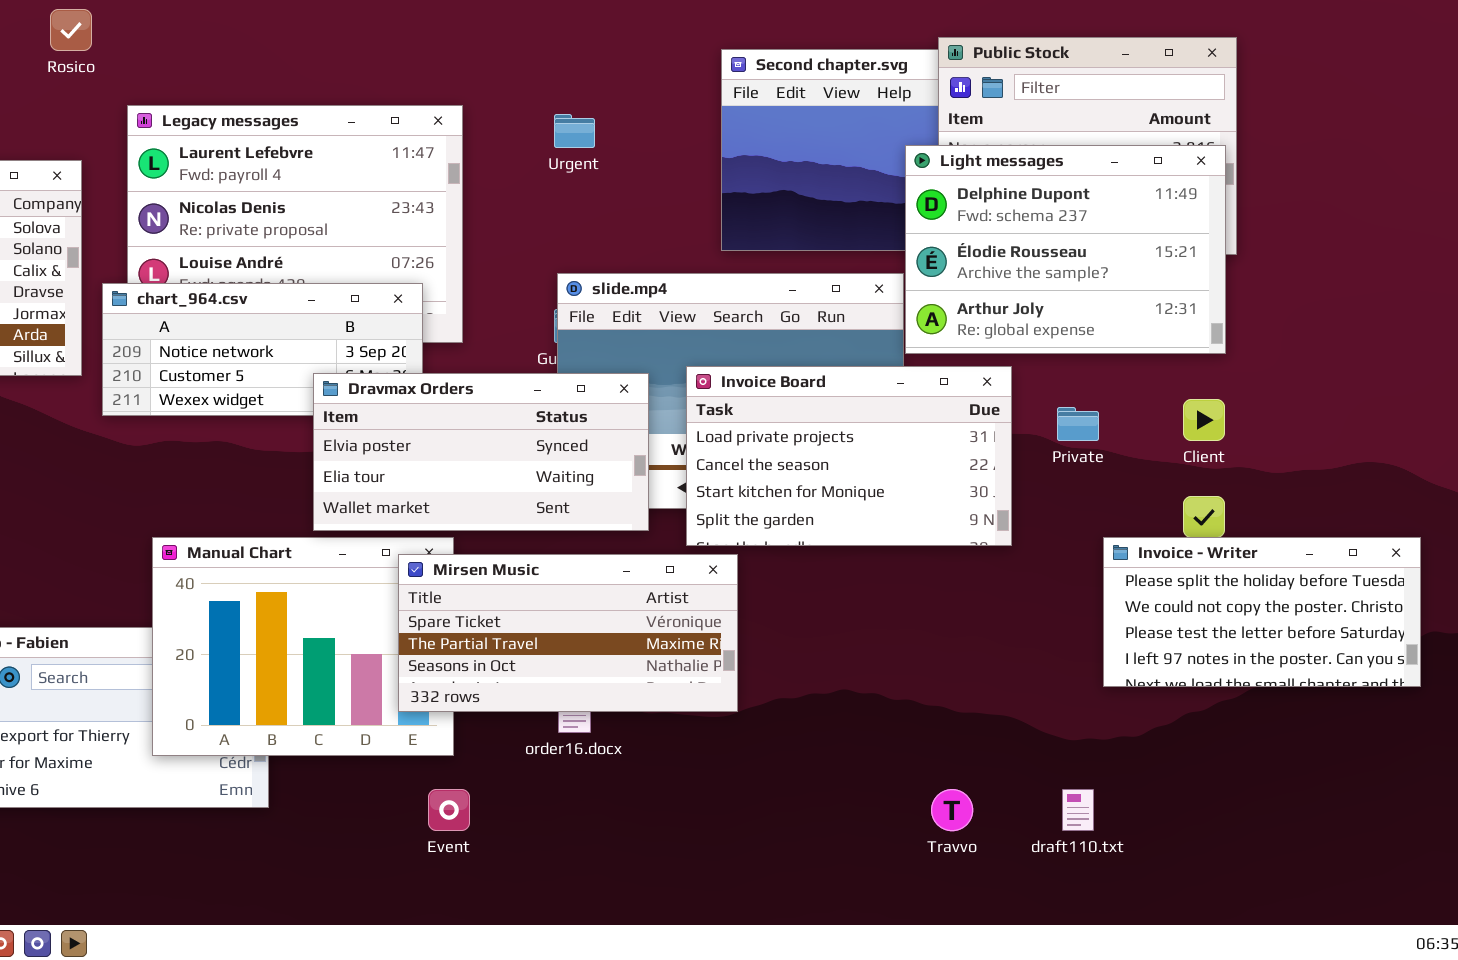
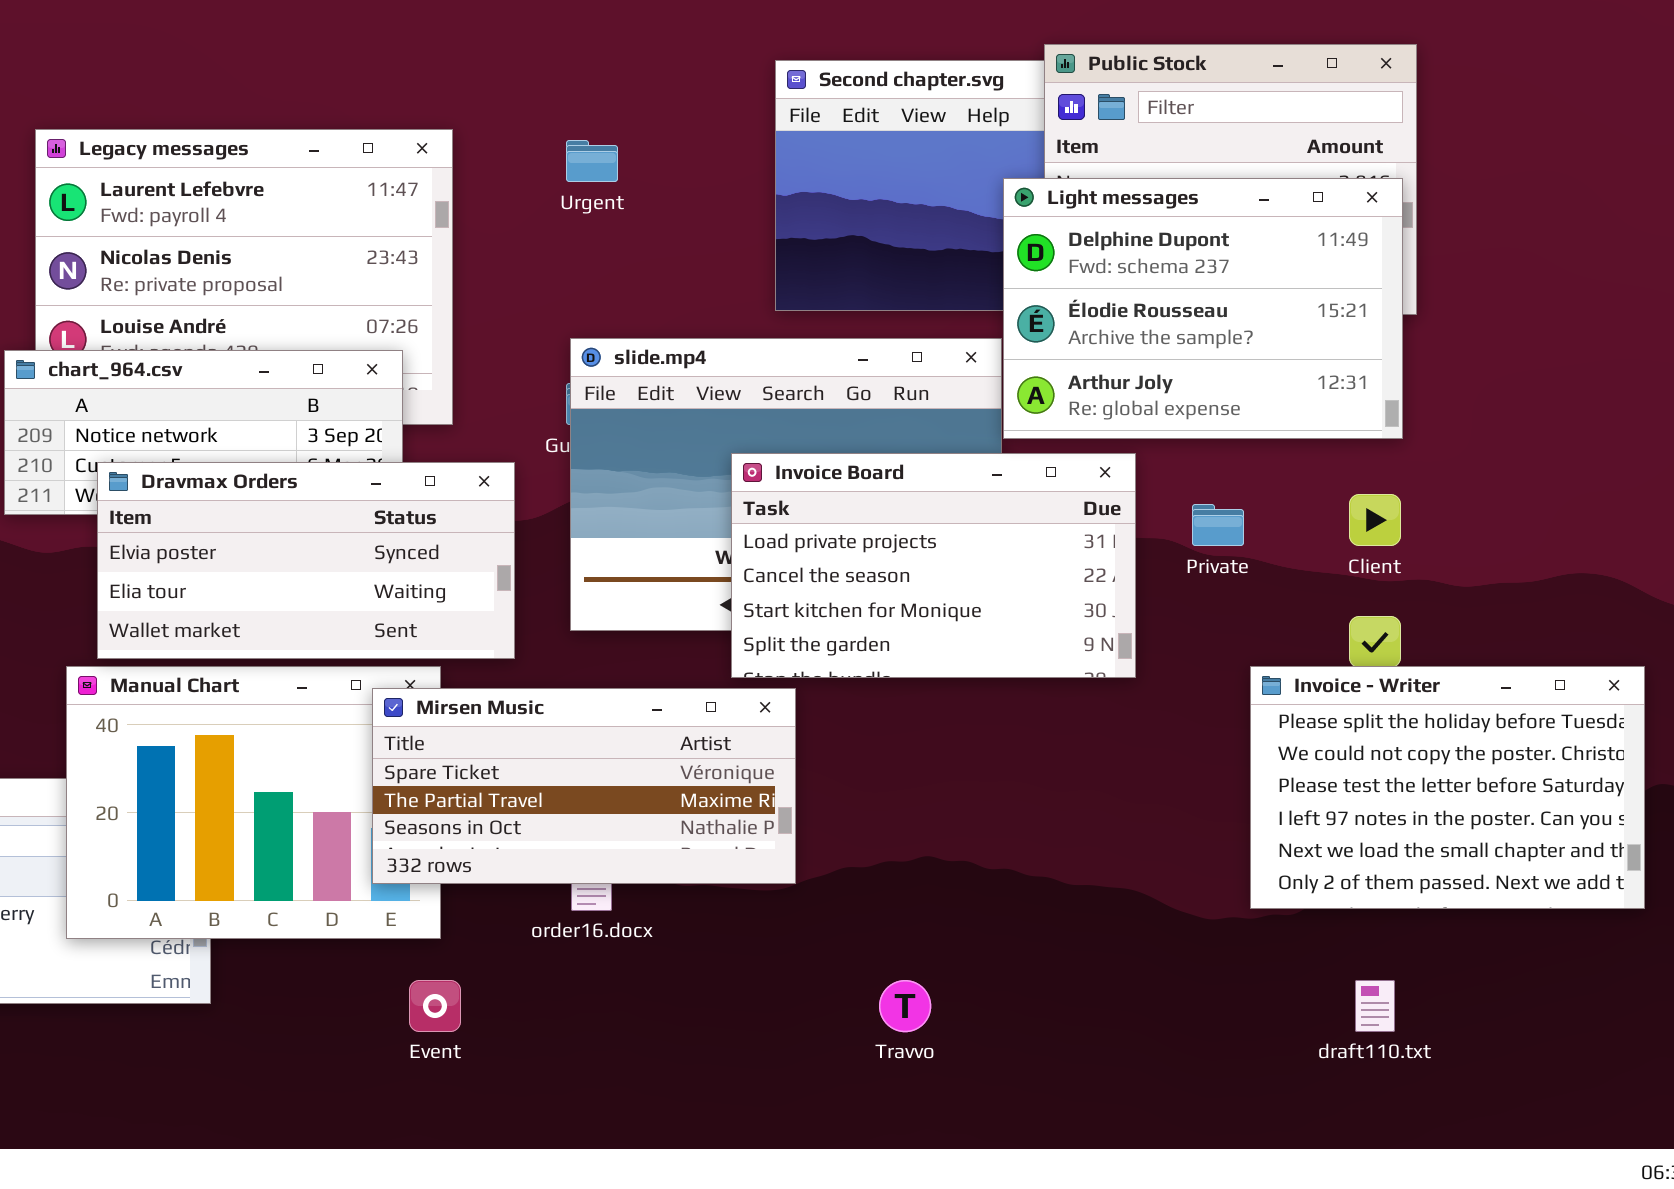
Dravmax Orders: [313,373,649,531] -> [97,462,515,659], moved
Invoice - Writer: [1103,537,1421,687] -> [1250,666,1645,909], resized
Travvo: [931,789,973,831] -> [879,980,931,1032], moved
draft110.txt: [1062,789,1094,831] -> [1355,980,1395,1032], moved

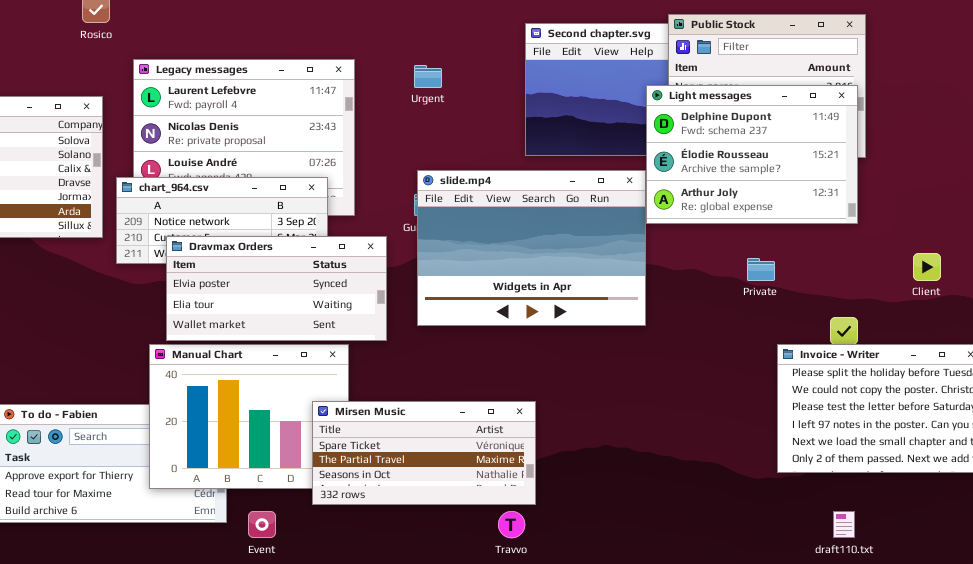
Invoice Board: [731,453,1136,678] -> none, closed
Client: [1349,494,1401,546] -> [913,253,941,281], moved
Mirsen Music: [372,688,796,884] -> [312,401,536,505], moved
Event: [409,980,461,1032] -> [248,511,276,538], moved
Travvo: [879,980,931,1032] -> [498,511,525,538], moved

